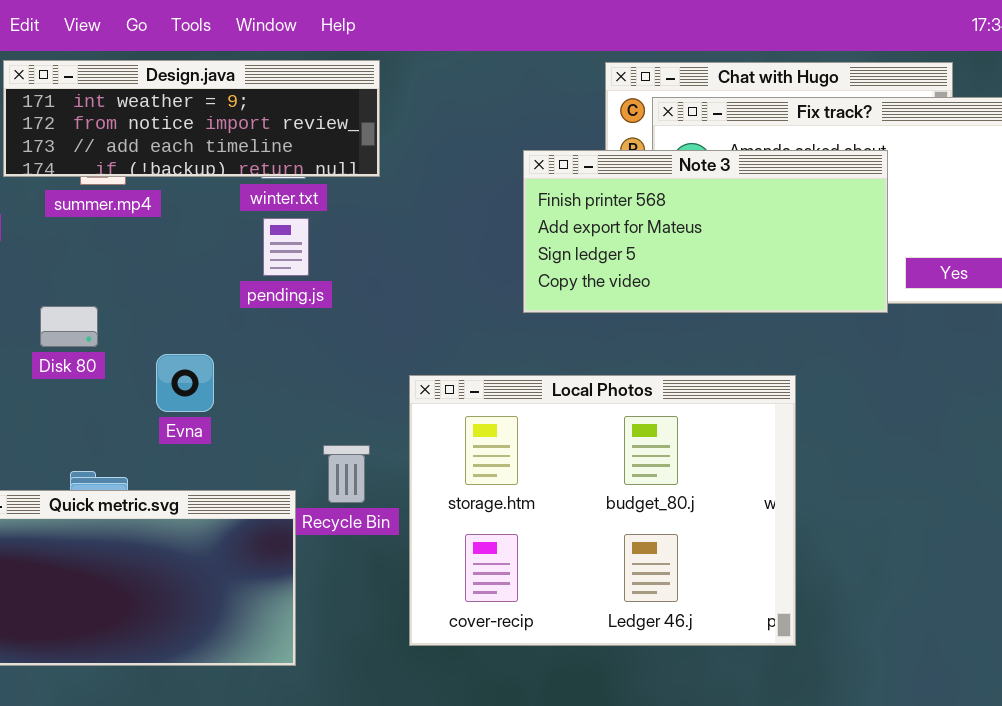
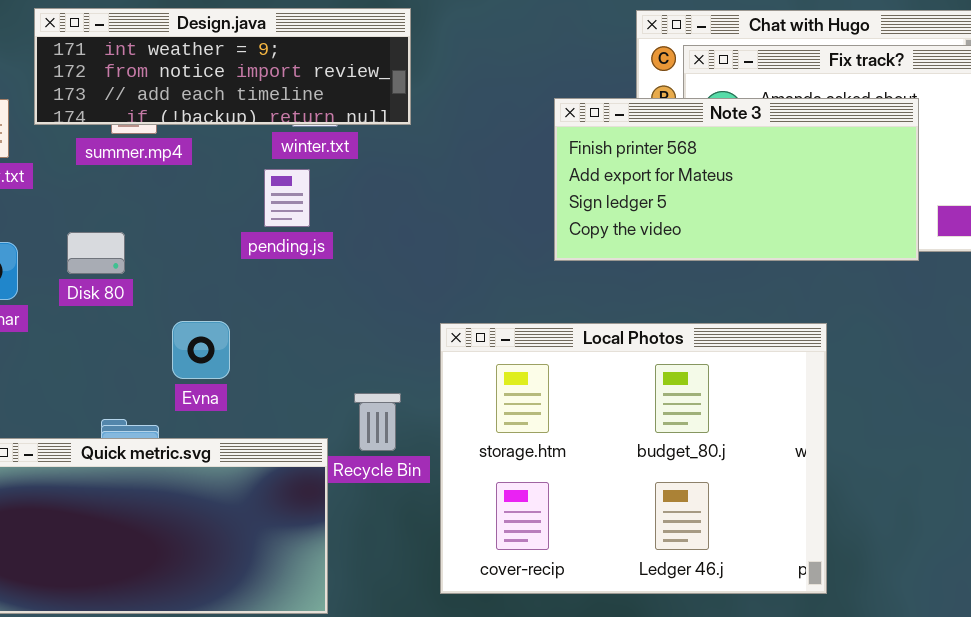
pending.js: [263,218,309,276] -> [264,169,310,227], moved
Disk 80: [40,306,98,347] -> [67,232,125,274], moved
Evna: [156,354,214,412] -> [172,321,230,379], moved

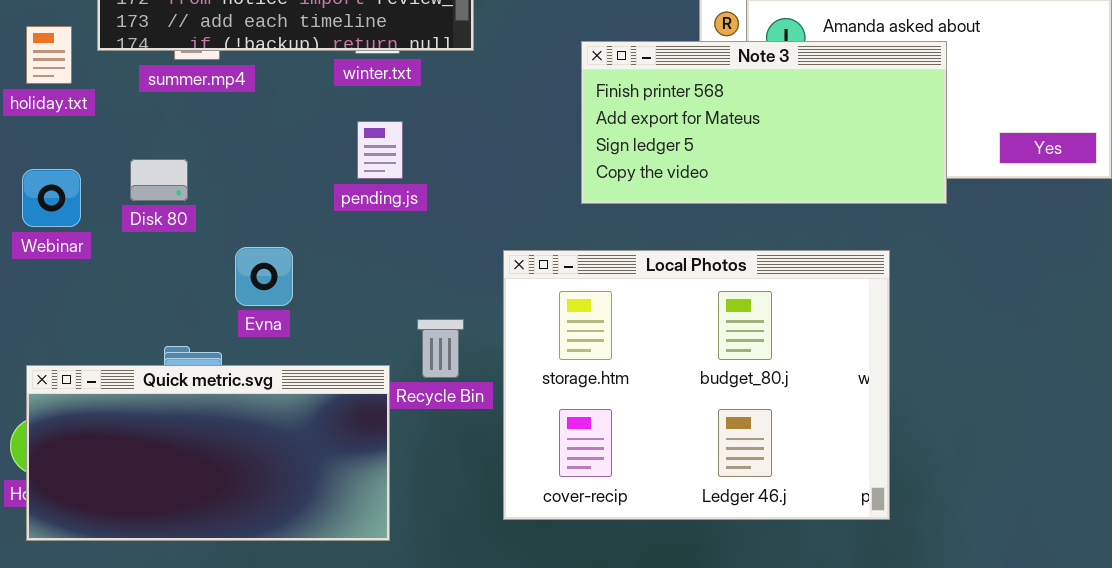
Note 3: [554,98,919,261] -> [581,41,947,204], moved
pending.js: [264,169,310,227] -> [357,121,403,179], moved

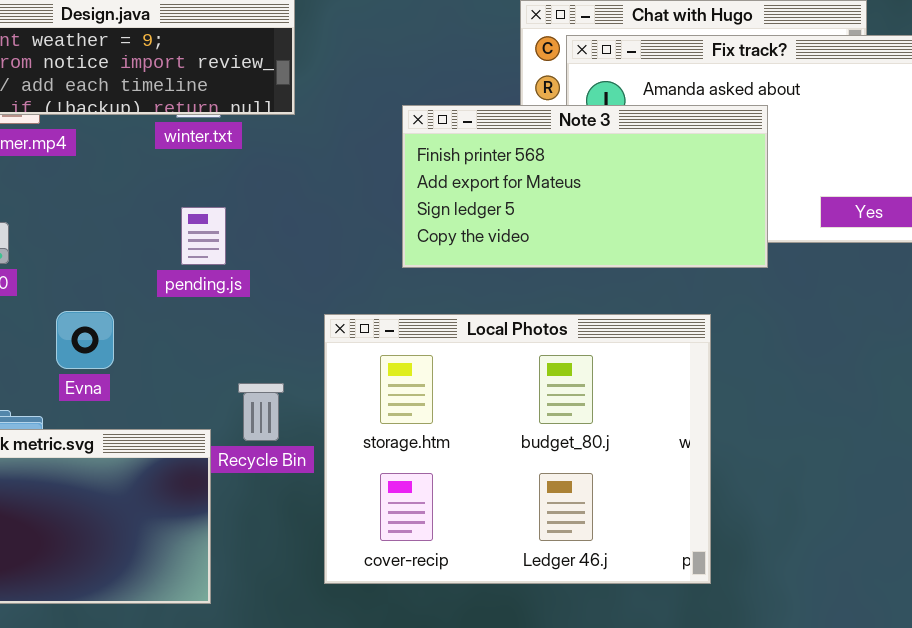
pending.js: [357,121,403,179] -> [181,207,226,265], moved

